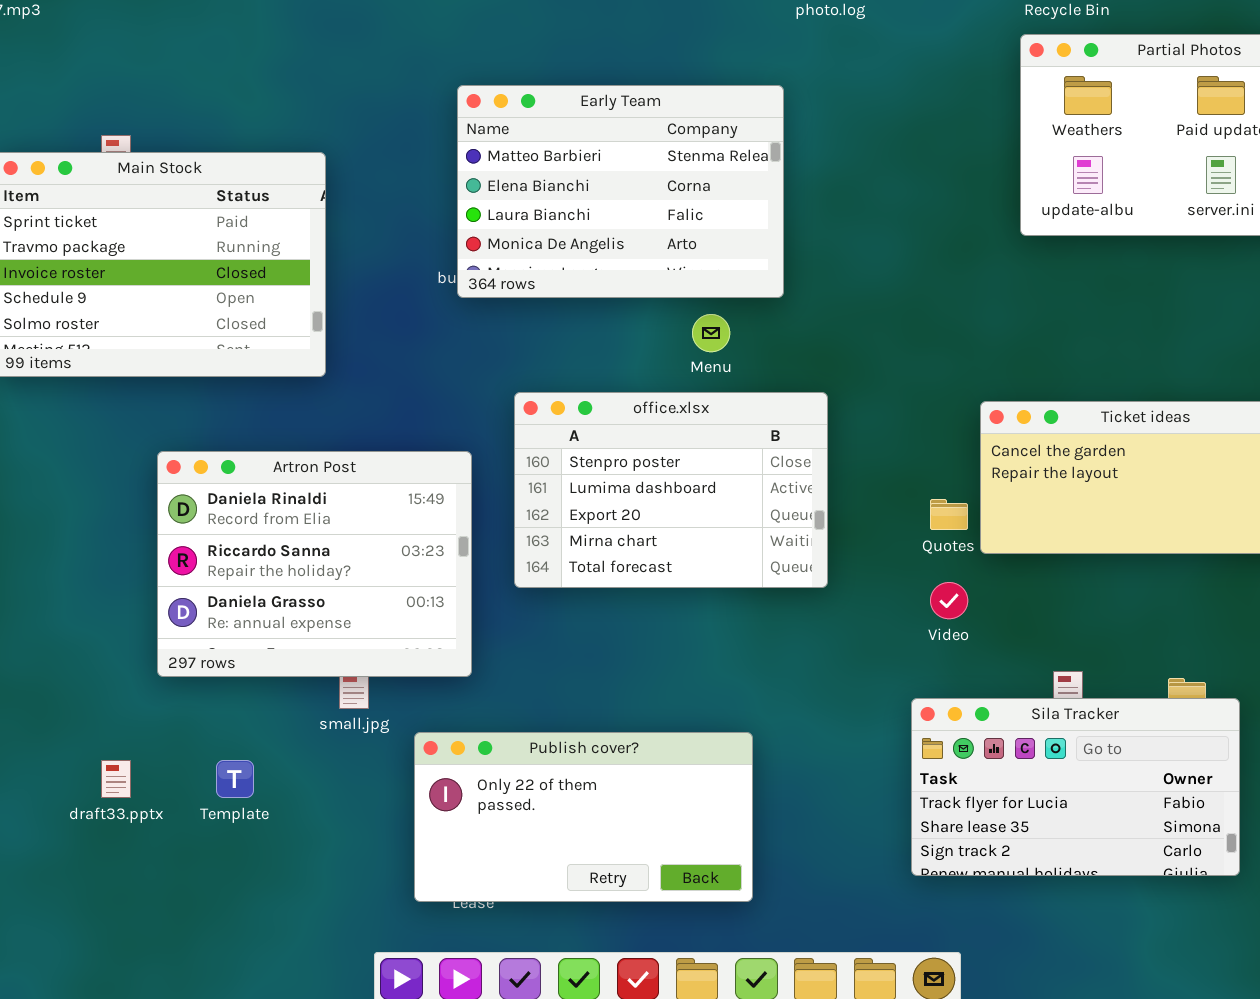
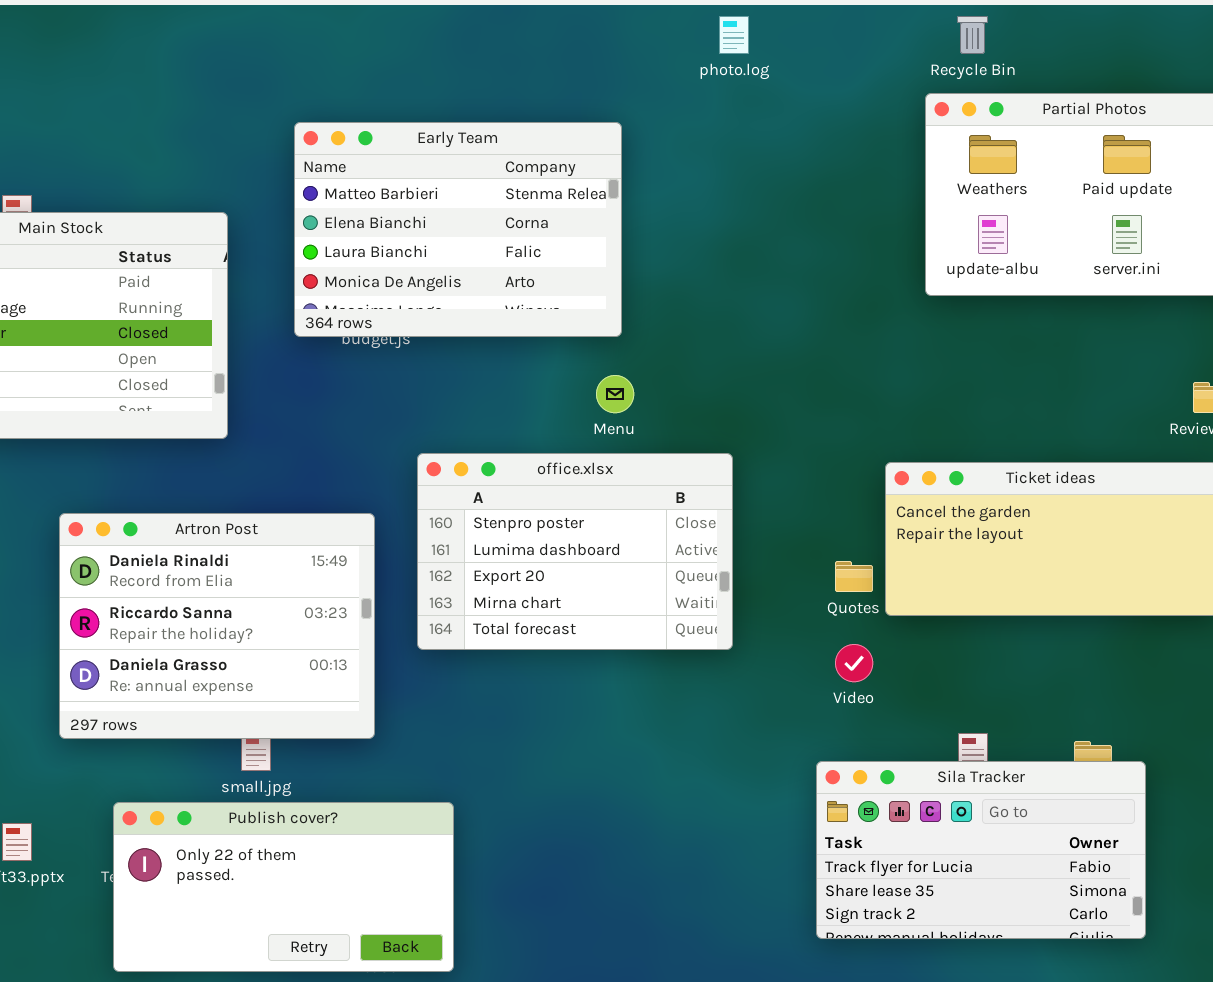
Early Team: [457,85,784,298] -> [294,122,622,337], moved
Publish cover?: [414,732,753,902] -> [113,802,454,972], moved

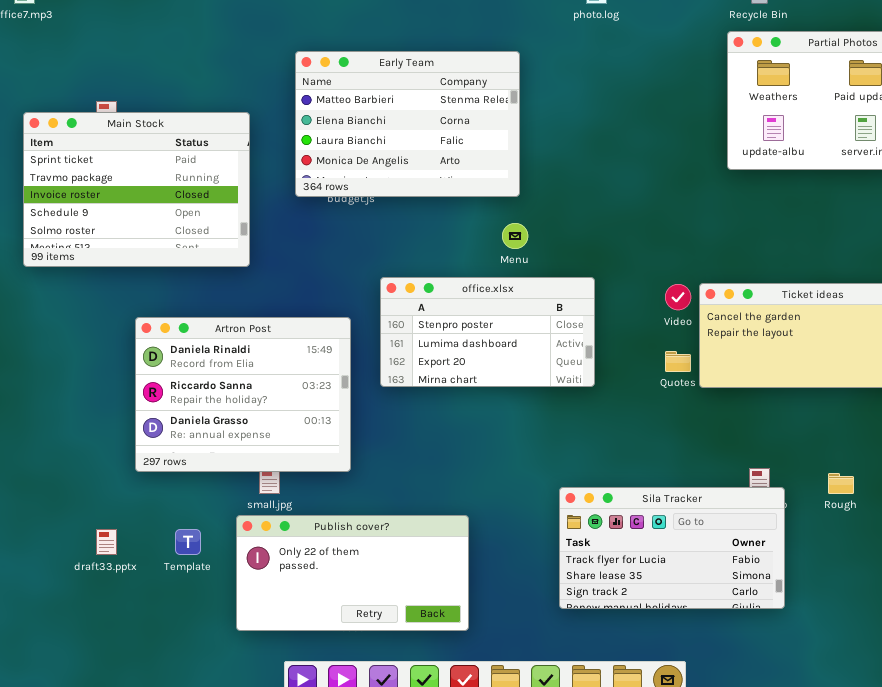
office.xlsx: [417,453,733,650] -> [380,277,595,387], resized
Video: [835,644,873,682] -> [665,284,691,310], moved
Sila Tracker: [816,761,1146,939] -> [559,487,785,609], moved
Publish cover?: [113,802,454,972] -> [236,515,469,631], moved

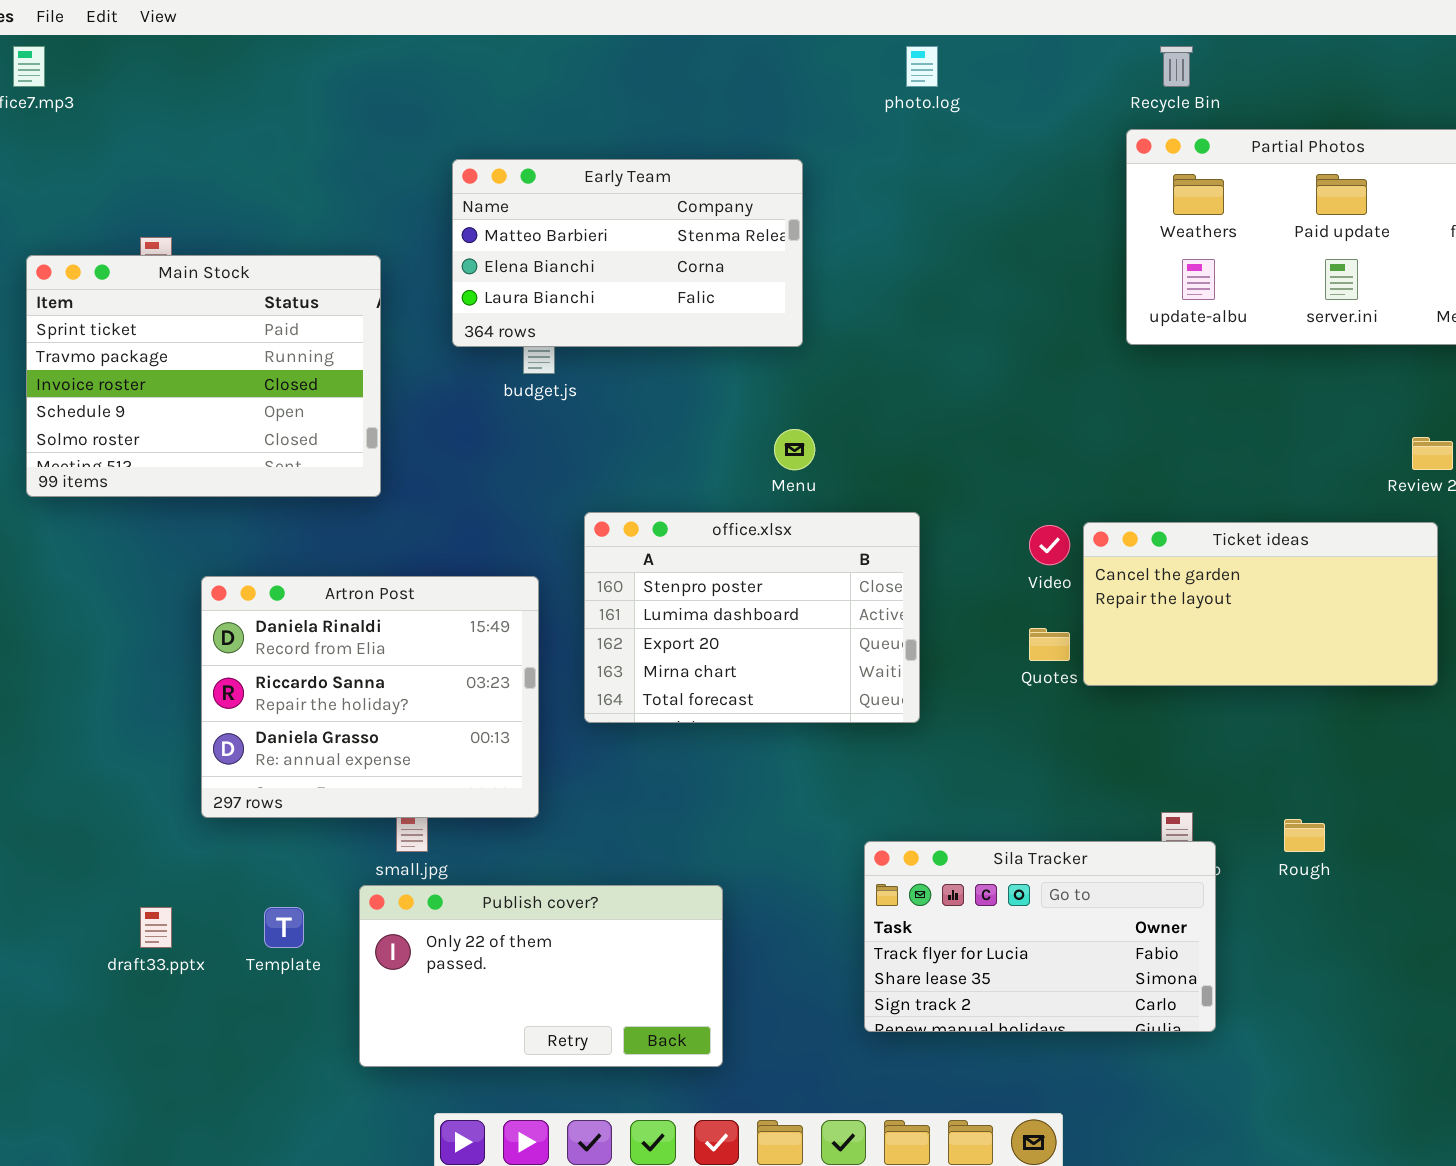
Early Team: [295,51,520,197] -> [452,159,803,347], resized
office.xlsx: [380,277,595,387] -> [584,512,920,723], resized

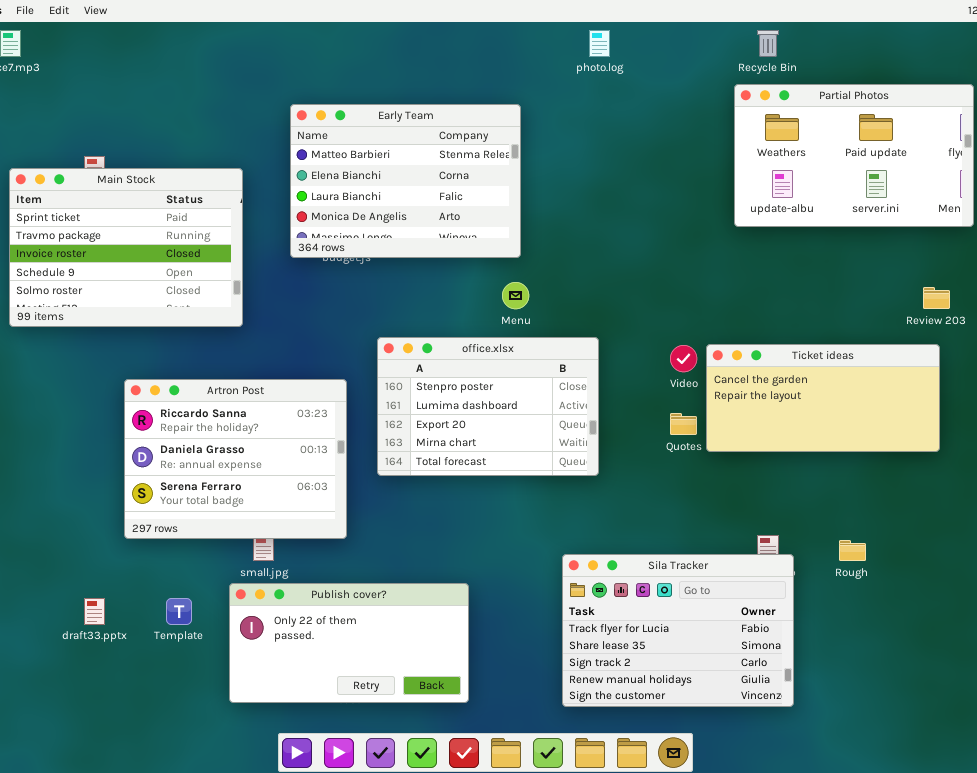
Early Team: [452,159,803,347] -> [290,104,521,258], resized
Artron Post: [201,576,539,818] -> [124,379,347,539], scrolled down 1 row
Sila Tracker: [864,841,1216,1032] -> [562,554,794,707], resized

